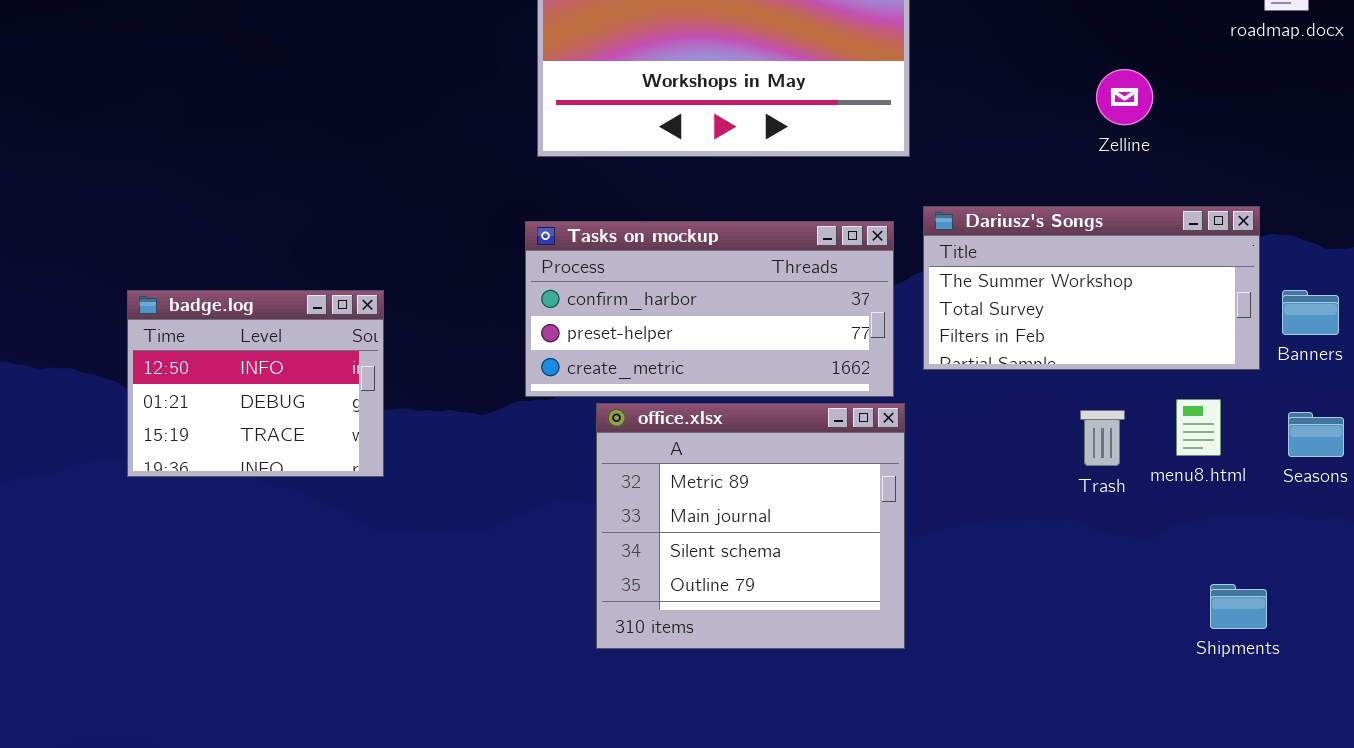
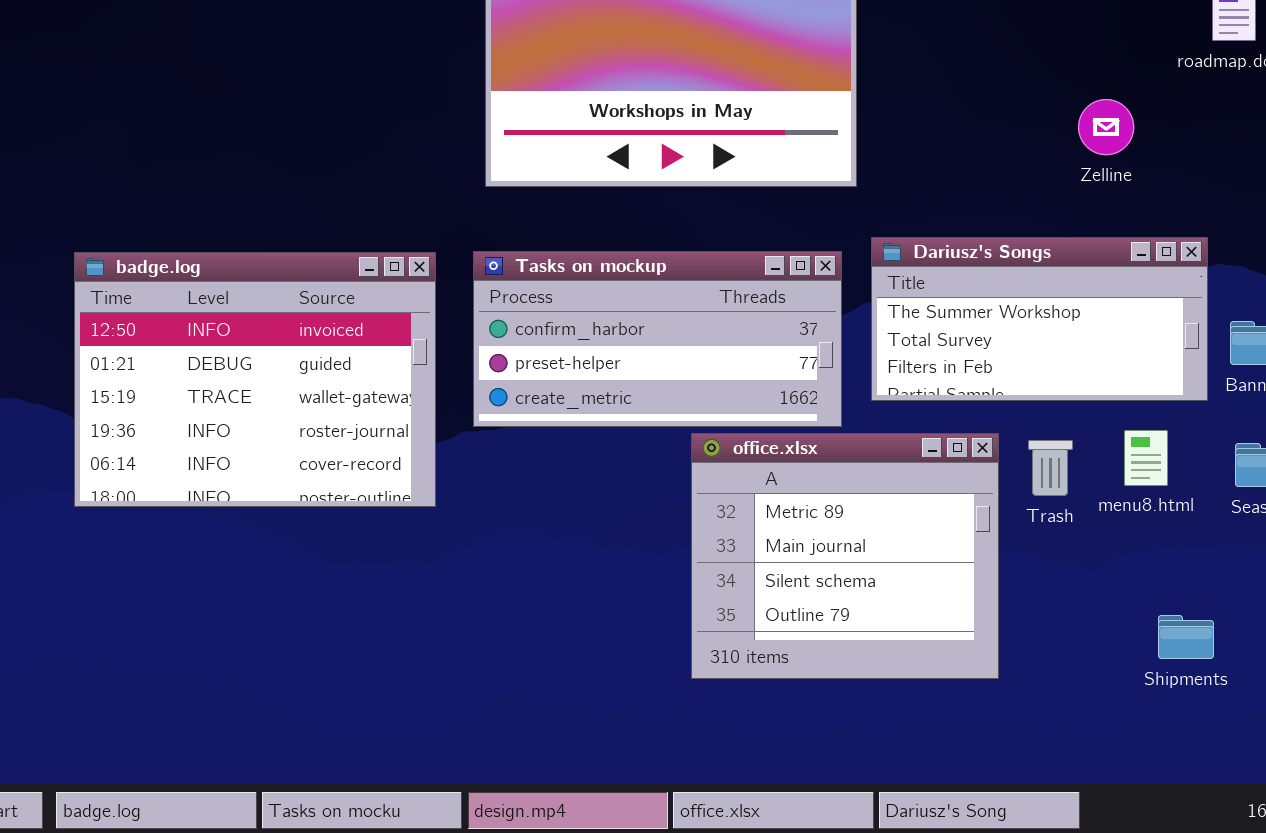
Zelline: [1096,69,1153,125] -> [1078,99,1134,155], moved
badge.log: [127,290,384,477] -> [74,252,436,507], resized
office.xlsx: [596,403,905,649] -> [691,433,999,679], moved

